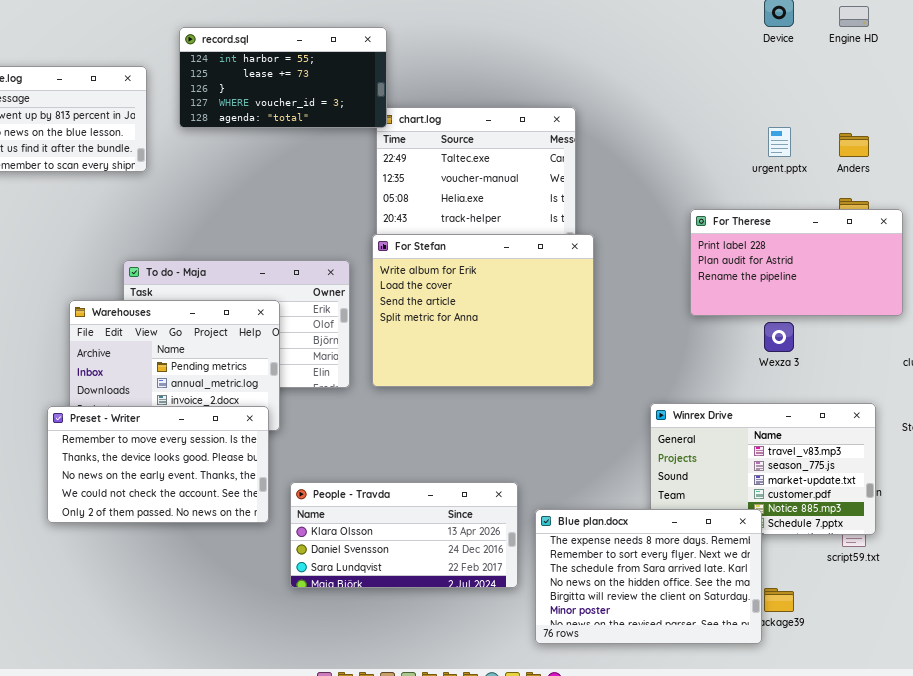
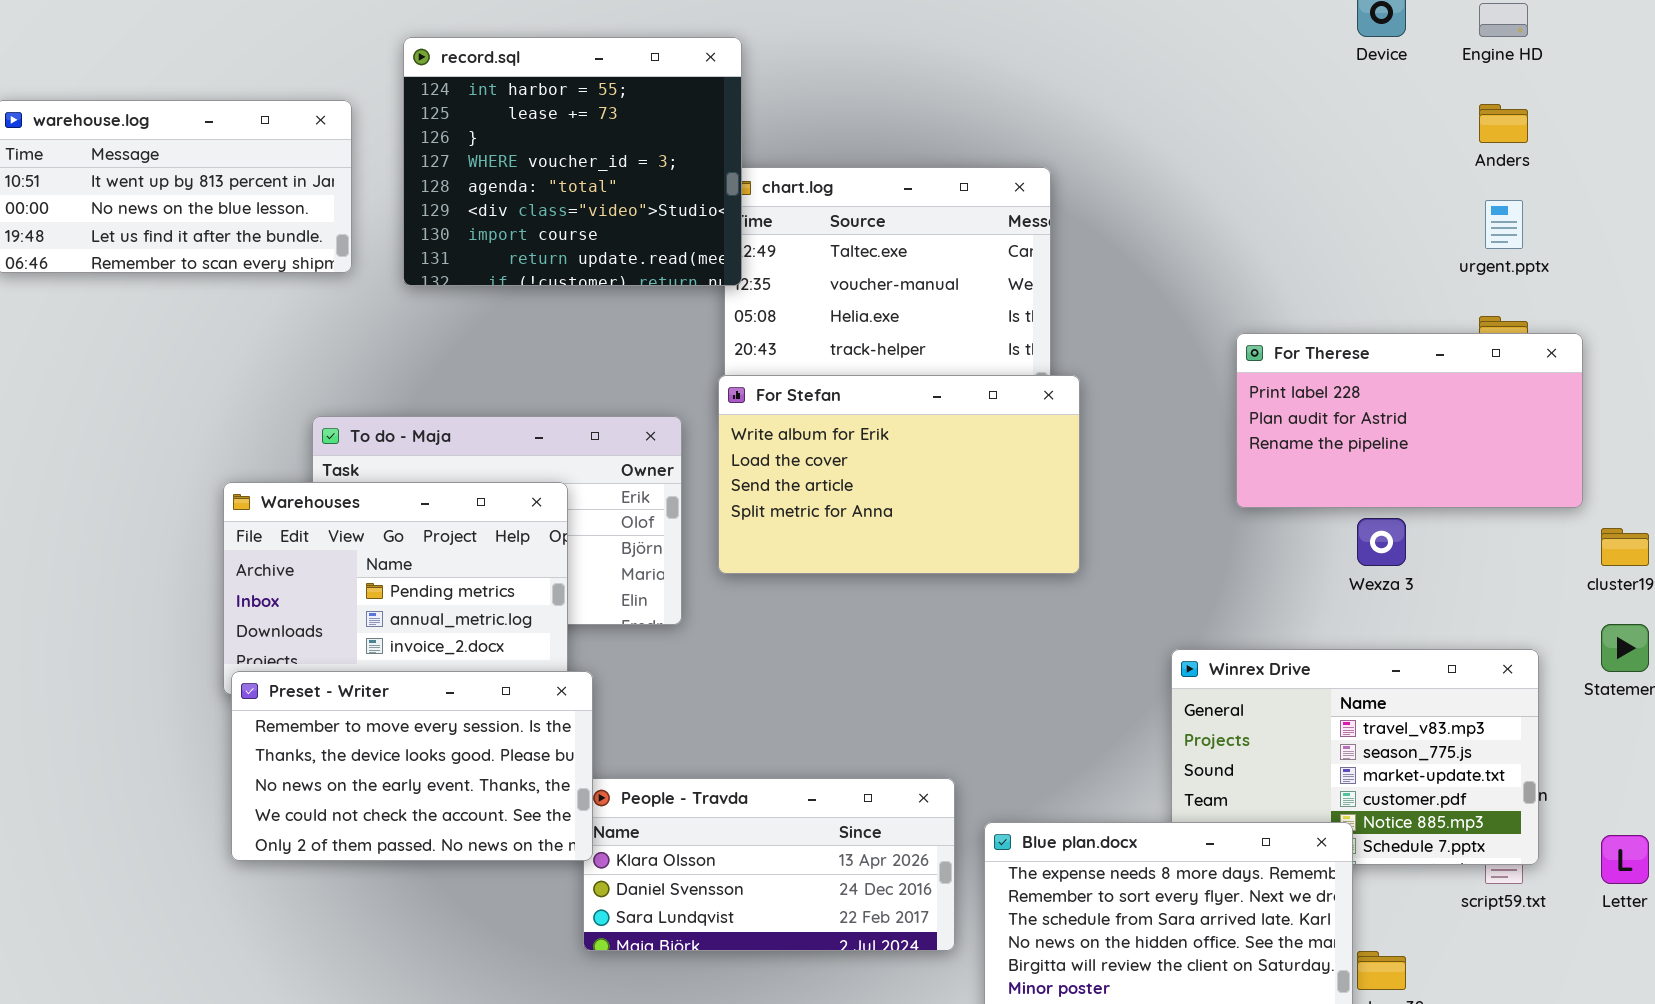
record.sql: [179,27,387,128] -> [403,37,742,286], resized
urgent.pptx: [768,127,791,157] -> [1485,200,1523,249], moved
Anders: [839,133,869,157] -> [1479,104,1528,143], moved
For Stefan: [372,234,594,387] -> [718,375,1080,574], resized
Preset - Writer: [47,406,269,523] -> [231,671,593,861], moved

